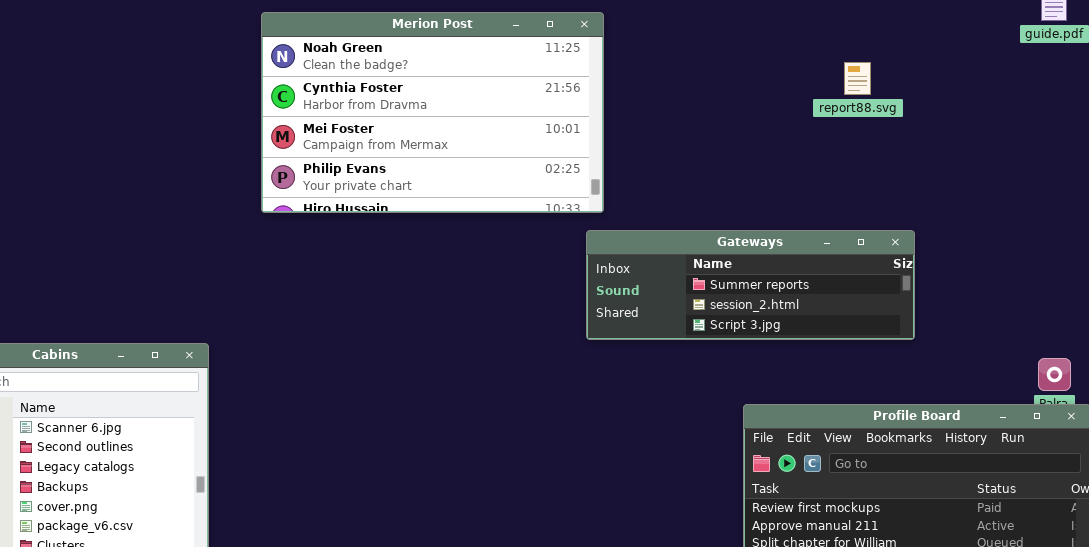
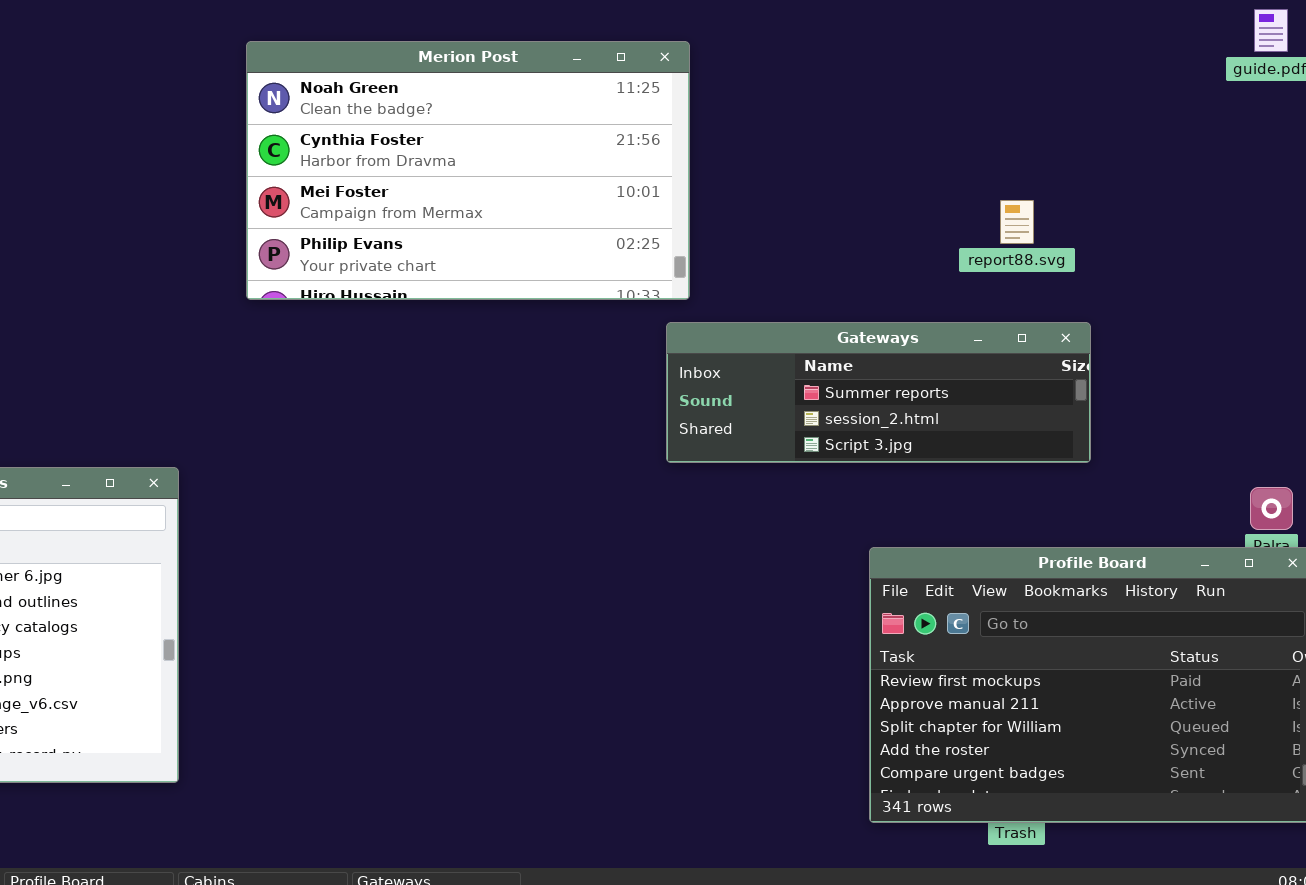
report88.svg: [844,62,871,95] -> [1000,200,1034,244], moved

